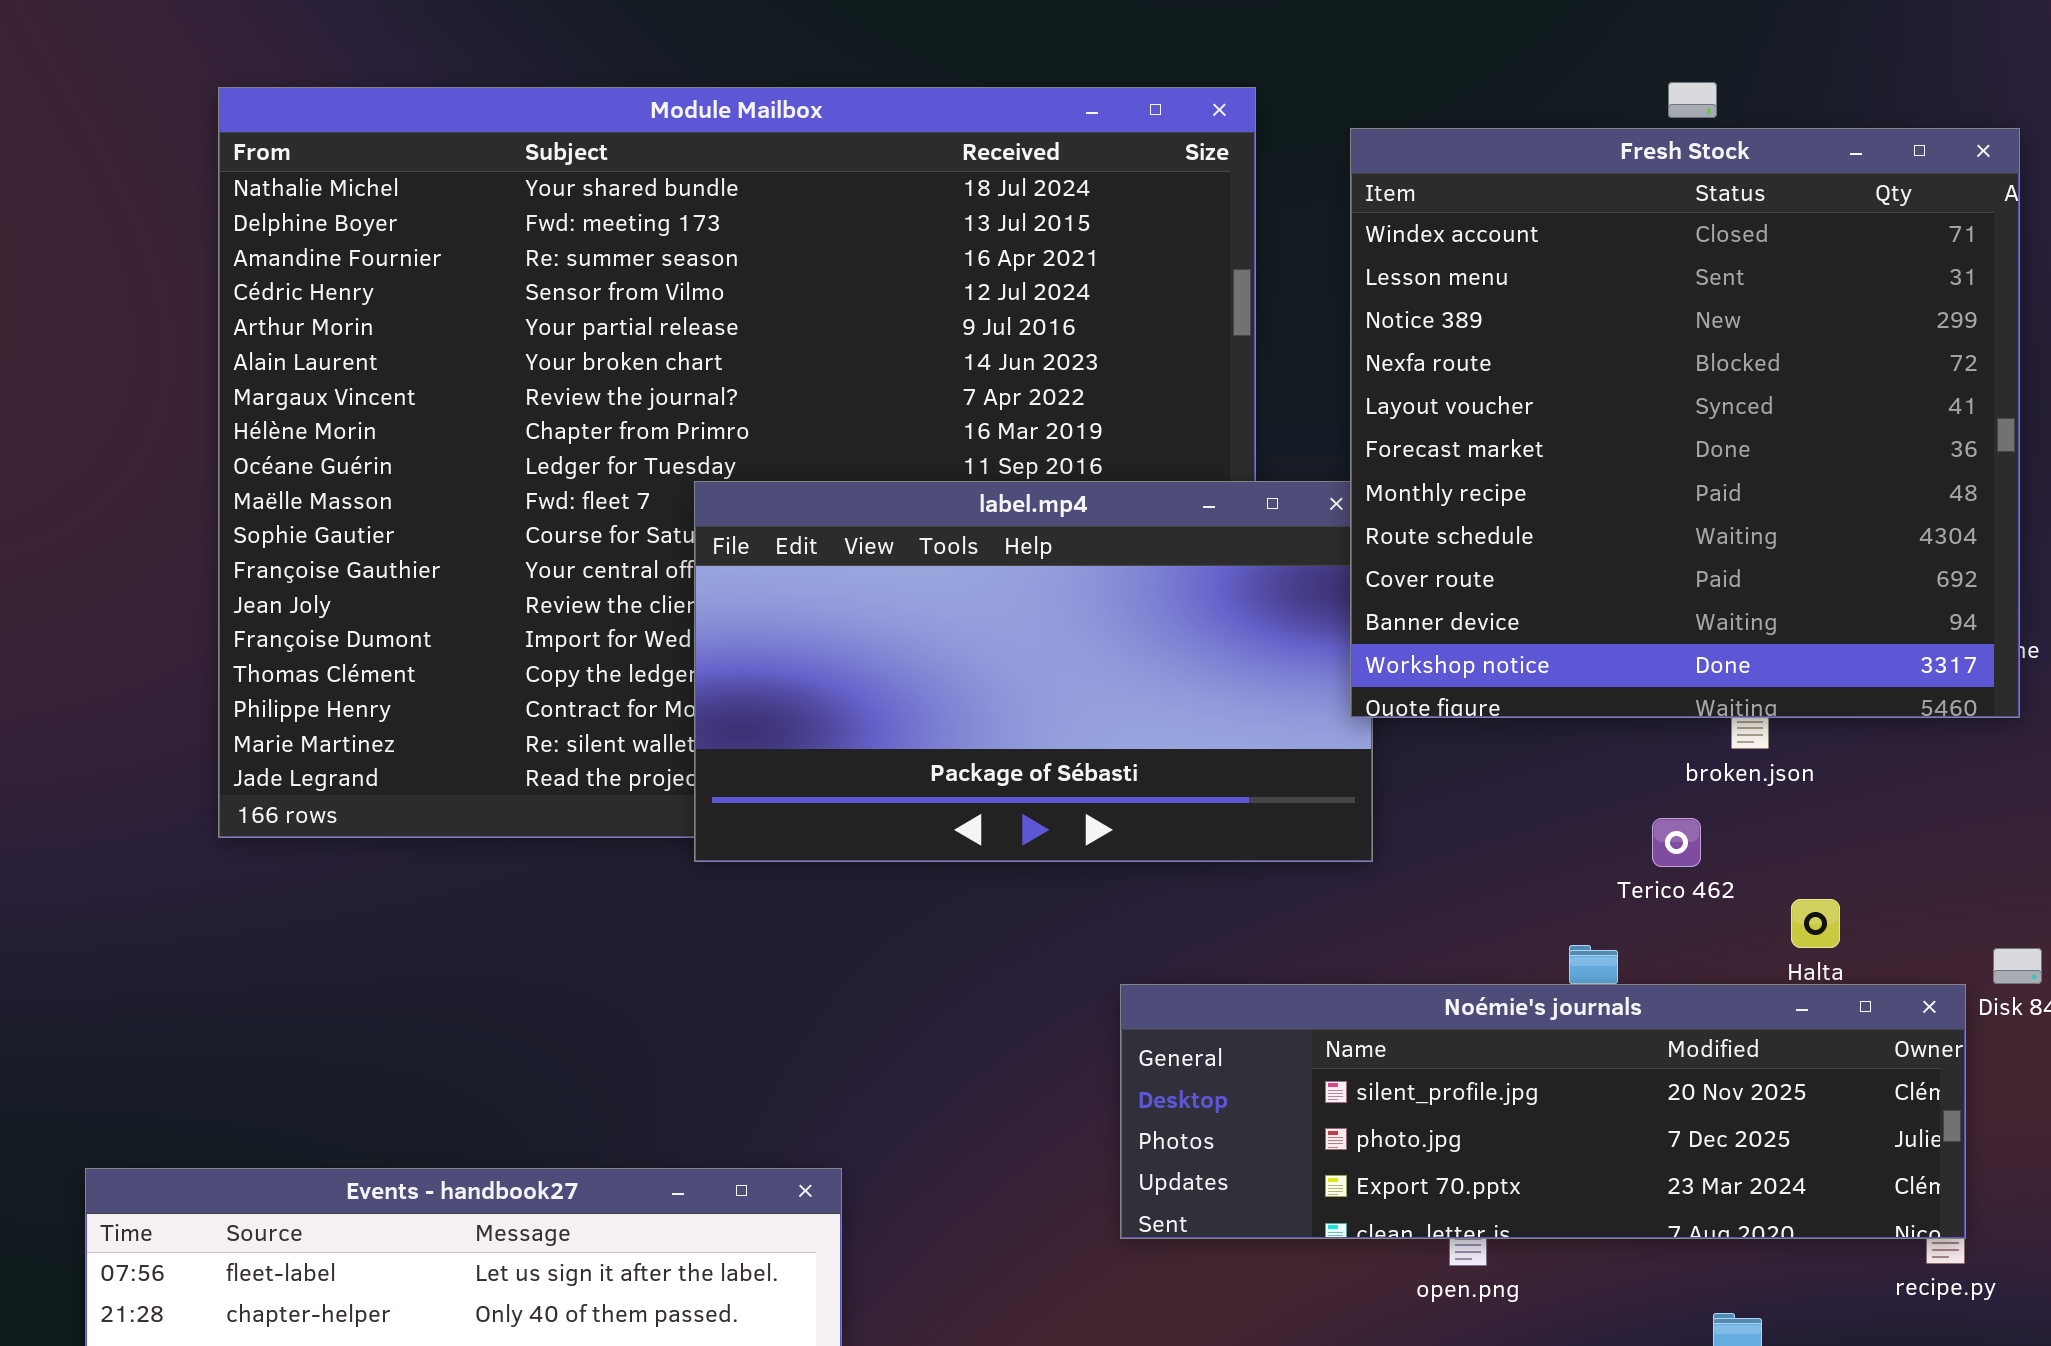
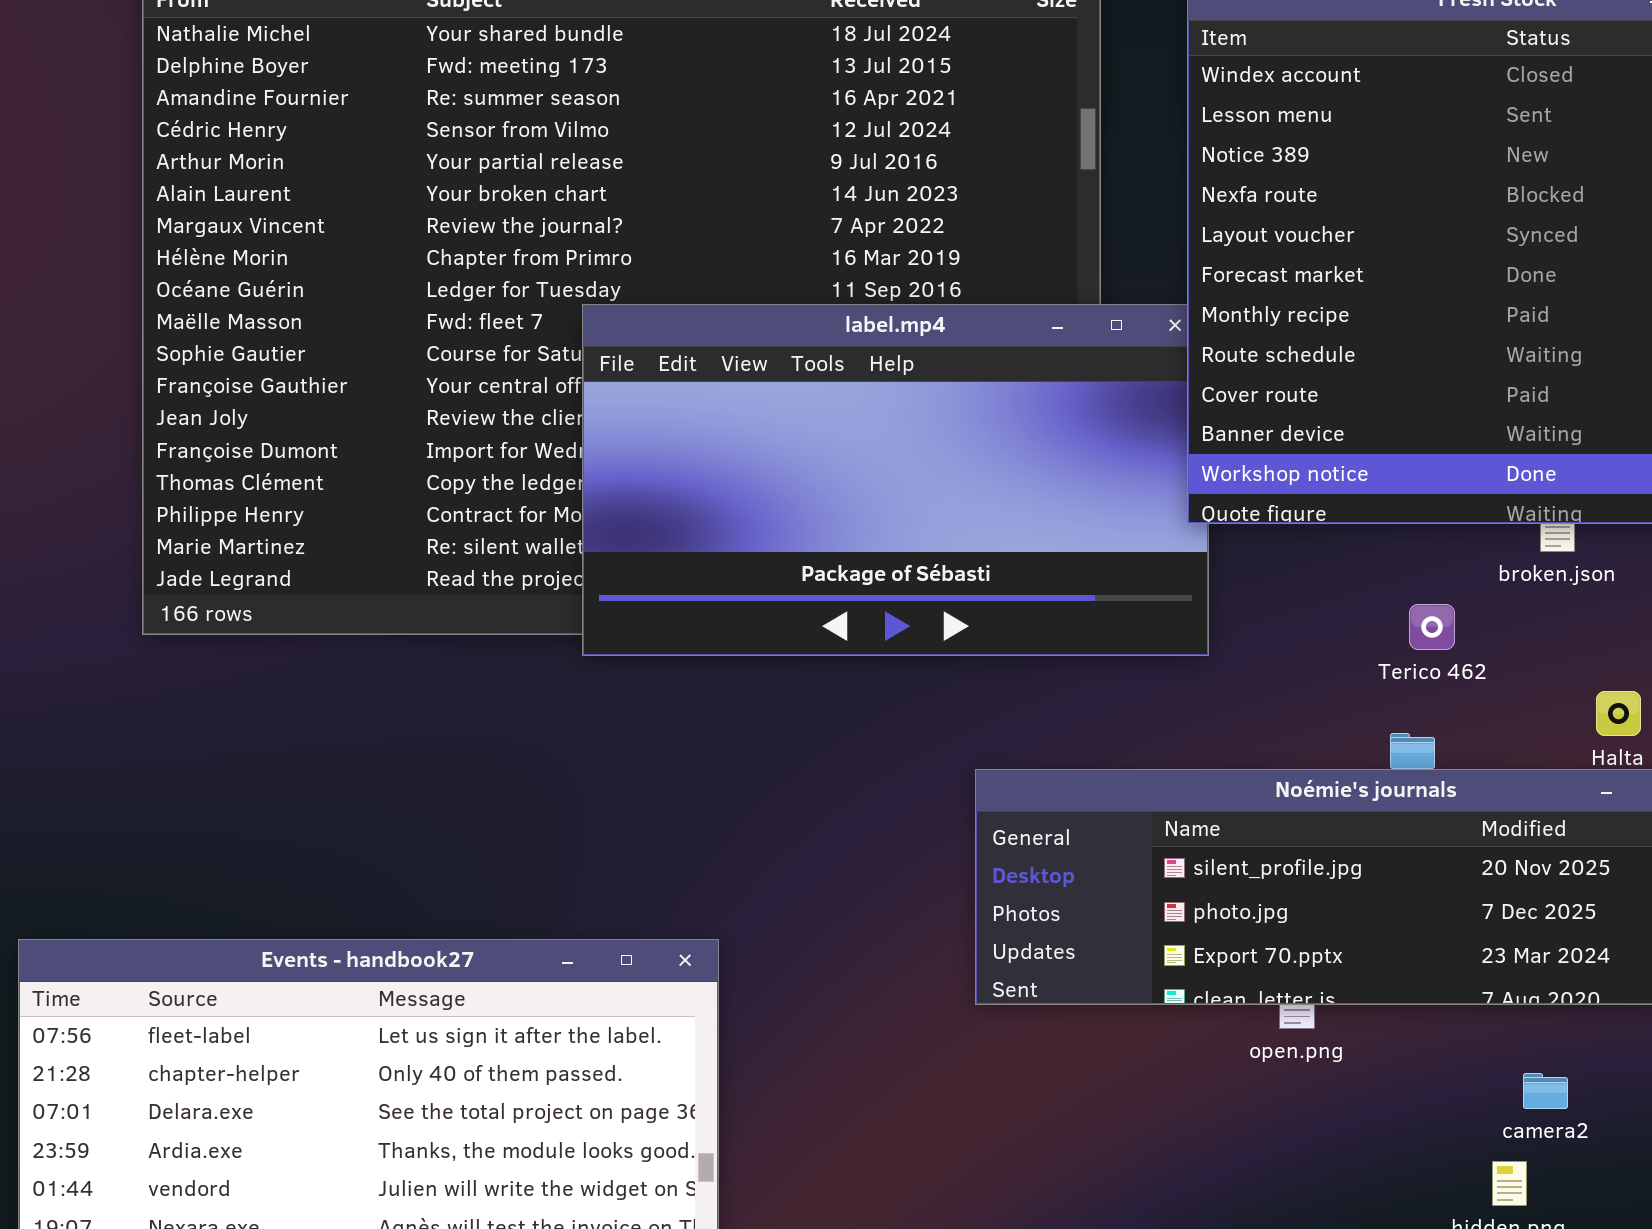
Terico 462: [1652,818,1701,867] -> [1409,604,1455,650], moved

